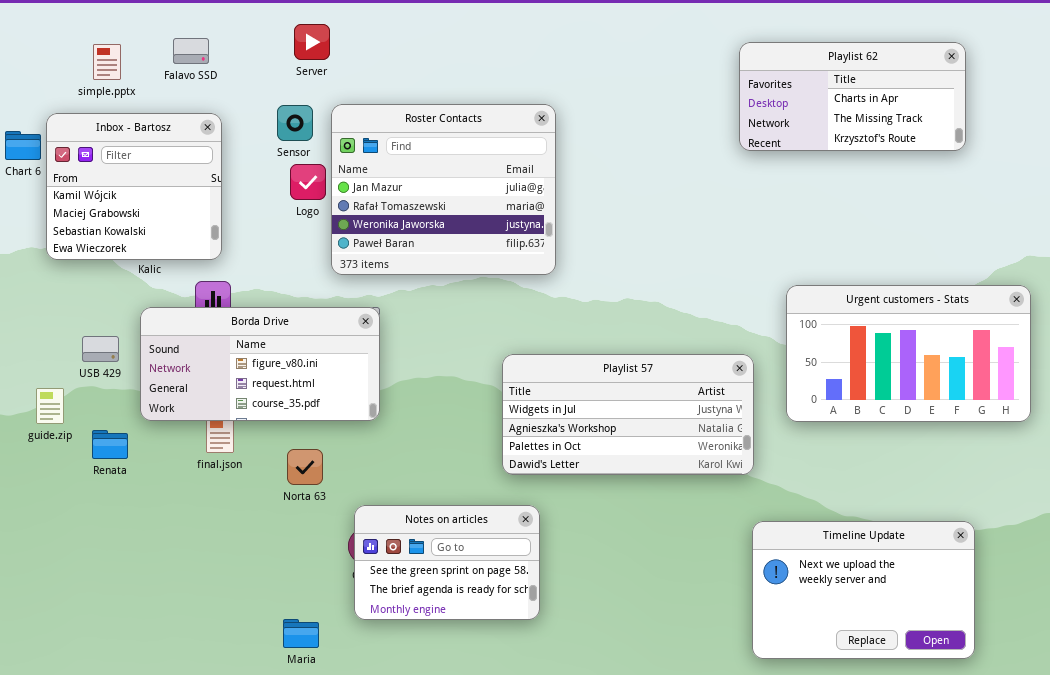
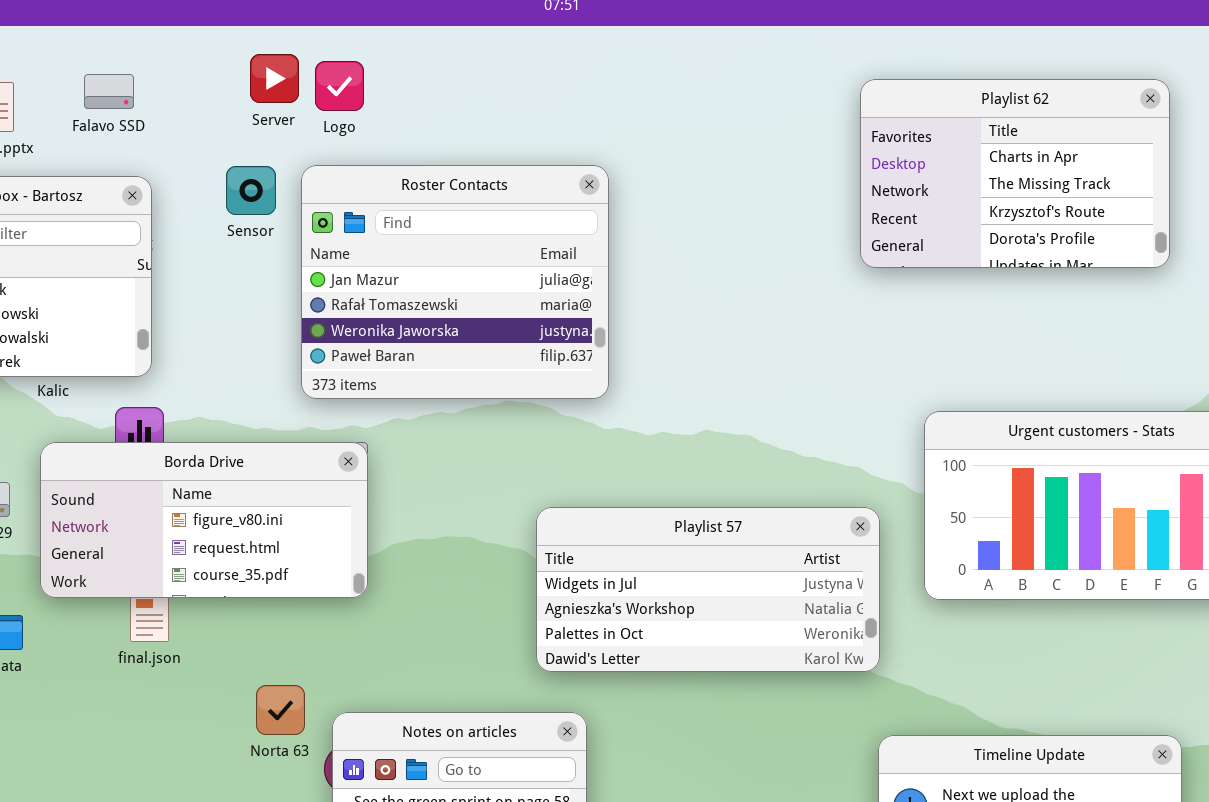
Playlist 62: [739,42,966,151] -> [860,79,1170,268], resized
Logo: [290,164,326,200] -> [315,61,364,111], moved
Norta 63: [287,449,323,485] -> [256,685,305,735], moved

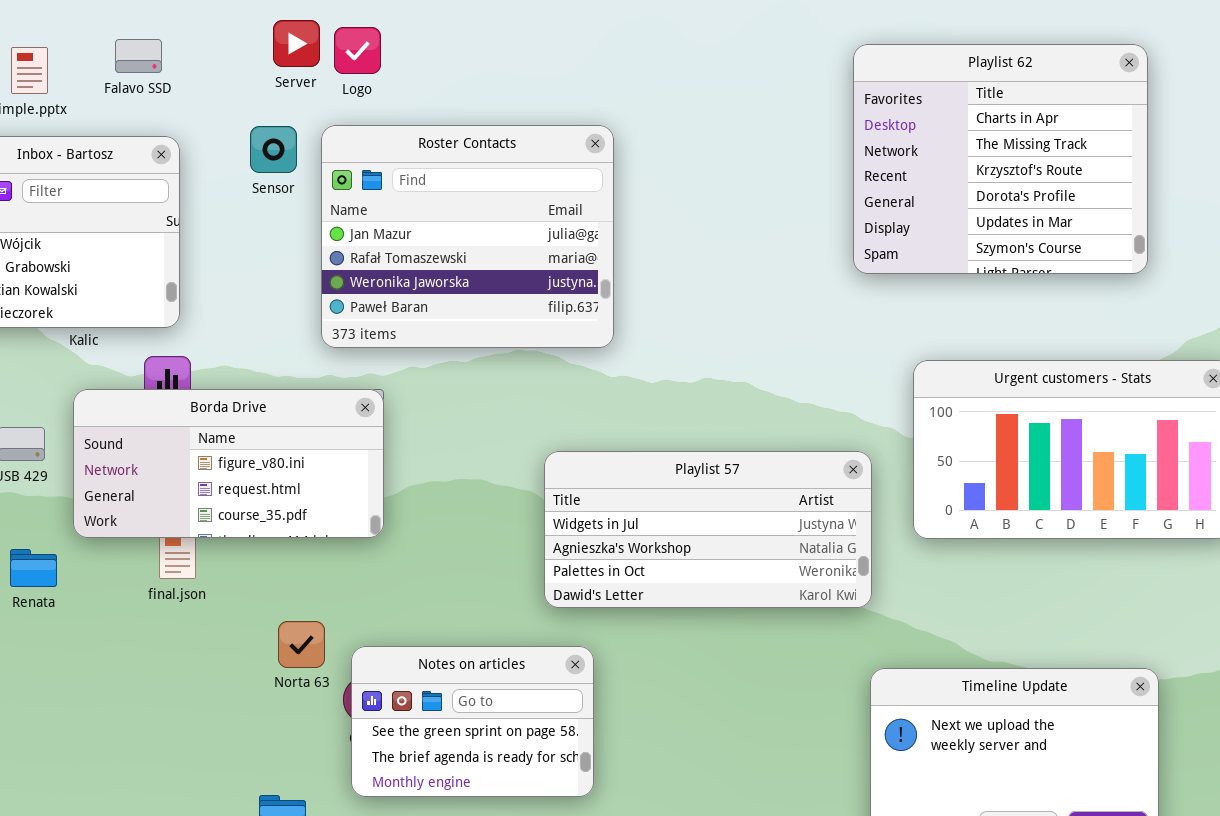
Playlist 62: [860,79,1170,268] -> [853,44,1148,274], resized

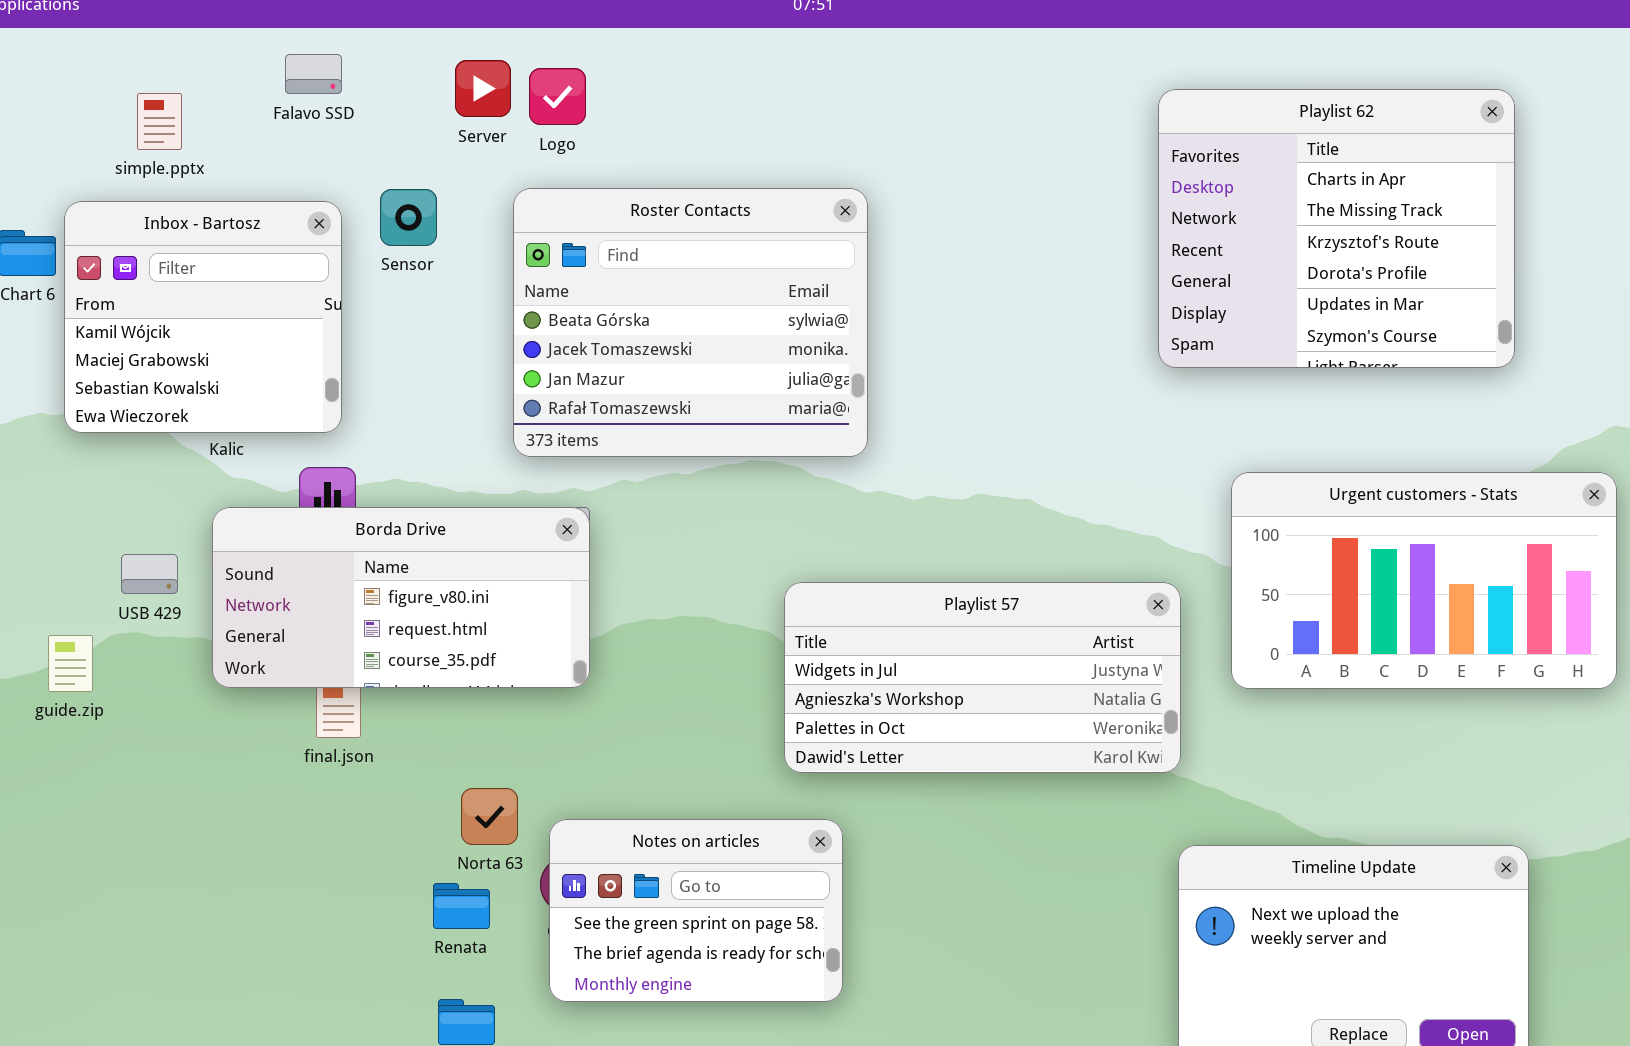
Falavo SSD: [115,39,162,73] -> [285,54,342,94], moved
Roster Contacts: [321,125,614,348] -> [513,188,868,457], scrolled up 2 rows
Sensor: [250,126,297,173] -> [380,189,437,246], moved
Renata: [10,549,57,587] -> [433,883,490,929], moved

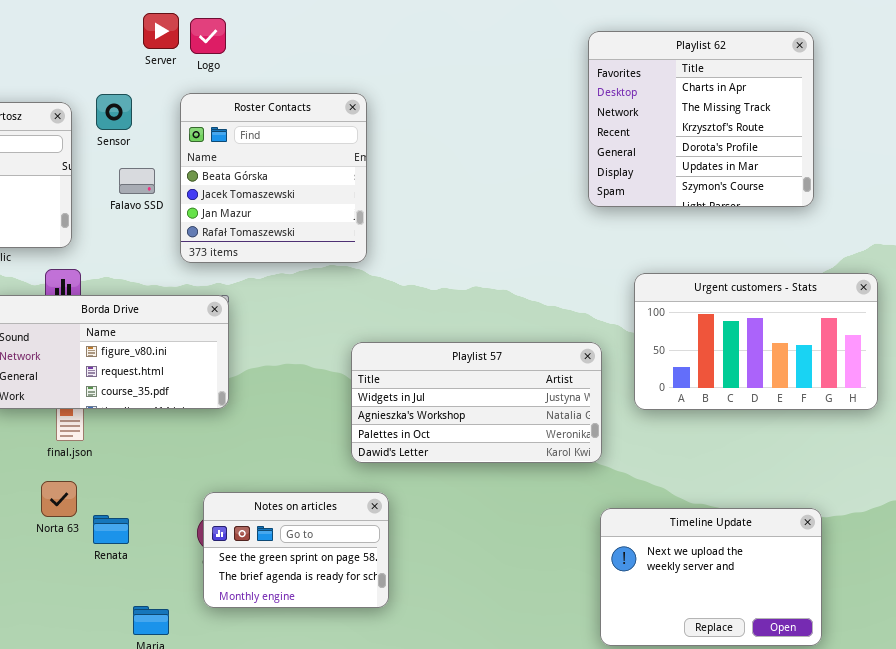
Falavo SSD: [285,54,342,94] -> [119,168,155,194], moved
Roster Contacts: [513,188,868,457] -> [180,93,367,263], resized
Norta 63: [461,788,518,845] -> [41,481,77,517], moved
Renata: [433,883,490,929] -> [93,515,129,544], moved

